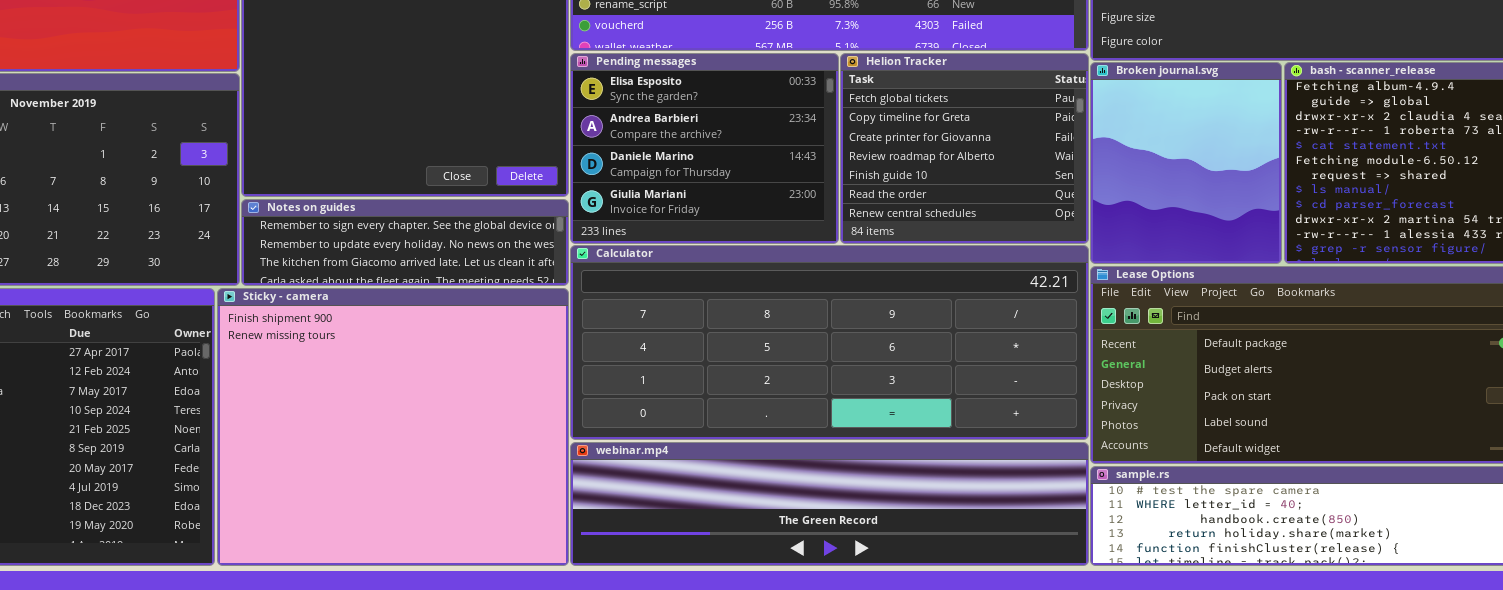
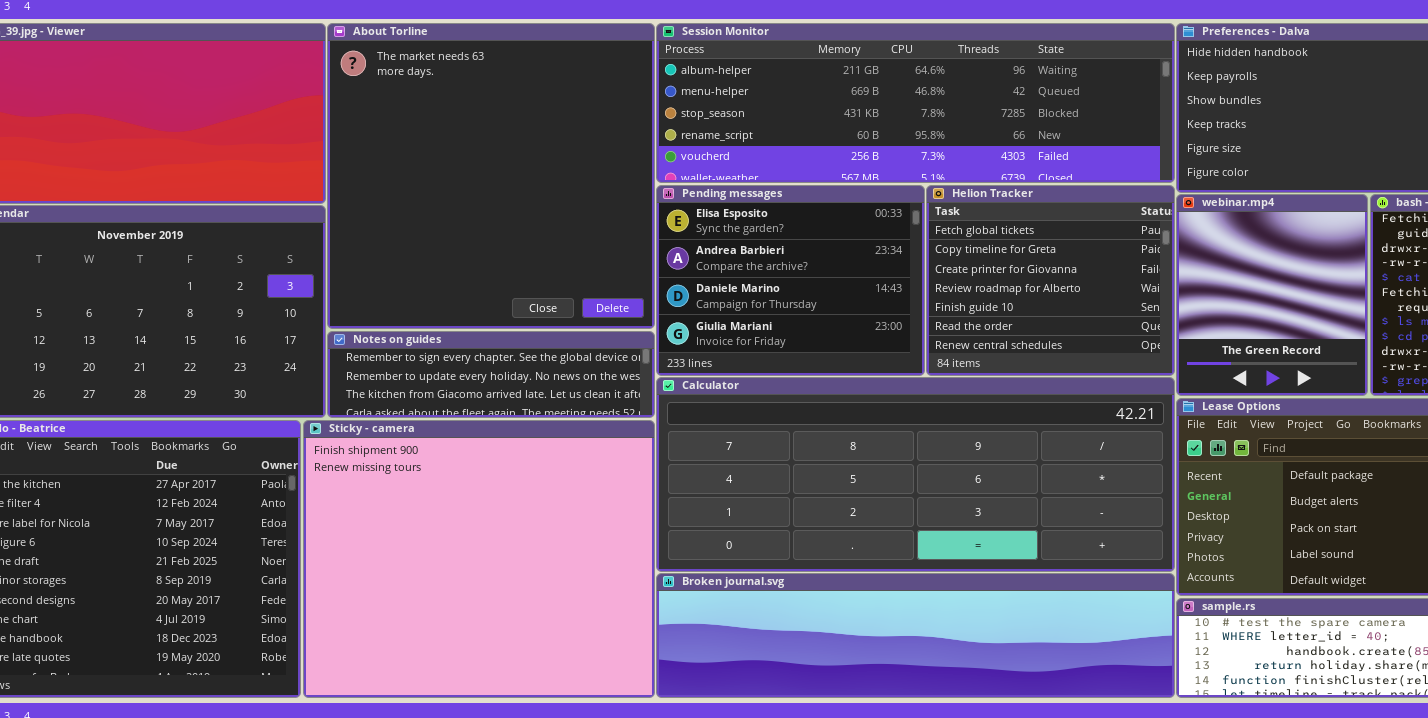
Broken journal.svg: [1090,62,1282,264] -> [656,573,1175,698], moved, resized
webinar.mp4: [570,442,1089,566] -> [1176,194,1368,396], moved, resized

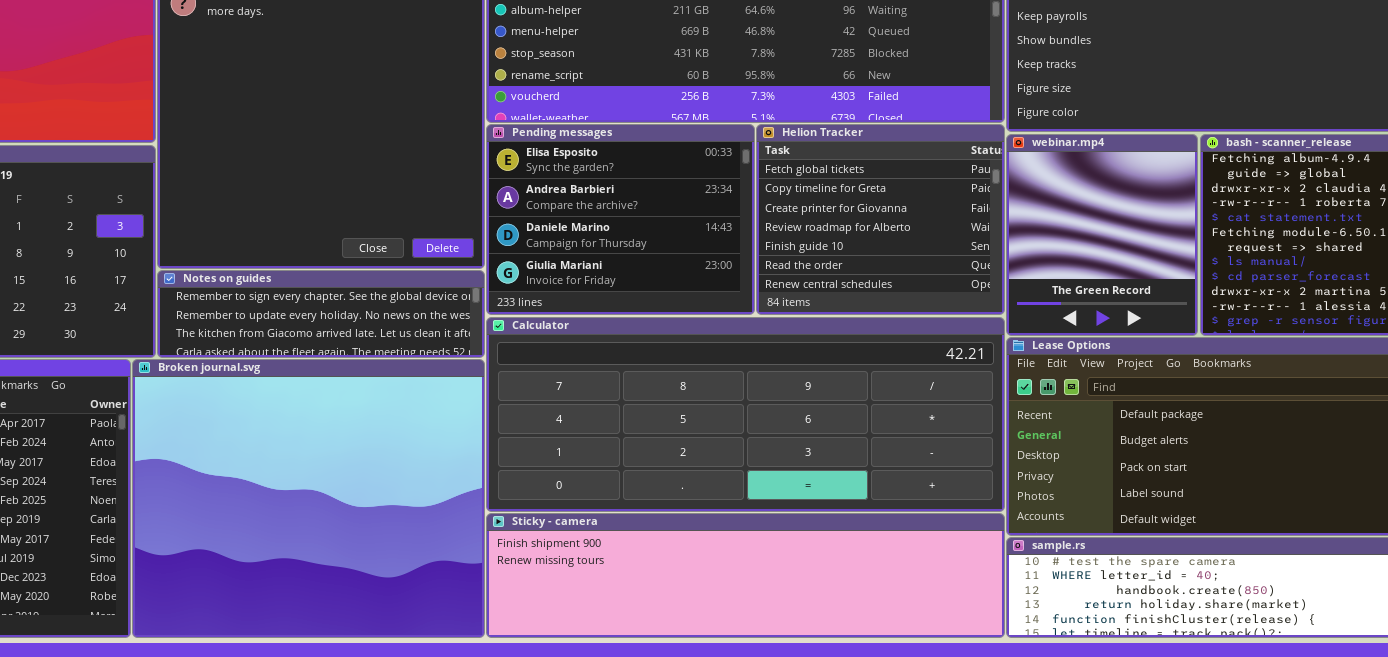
Sticky - camera: [303,420,655,698] -> [486,513,1005,638], moved, resized
Broken journal.svg: [656,573,1175,698] -> [132,359,485,638], moved, resized

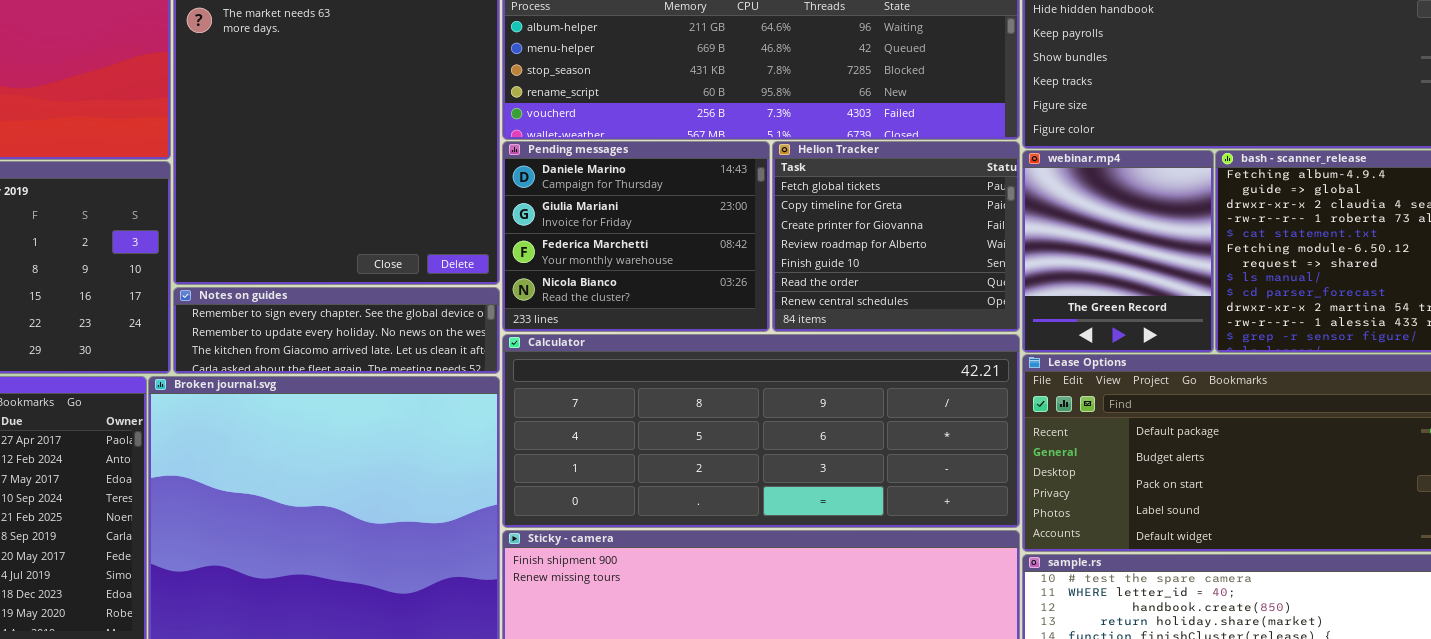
Pending messages: [486,124,755,315] -> [502,141,770,332], scrolled down 2 rows

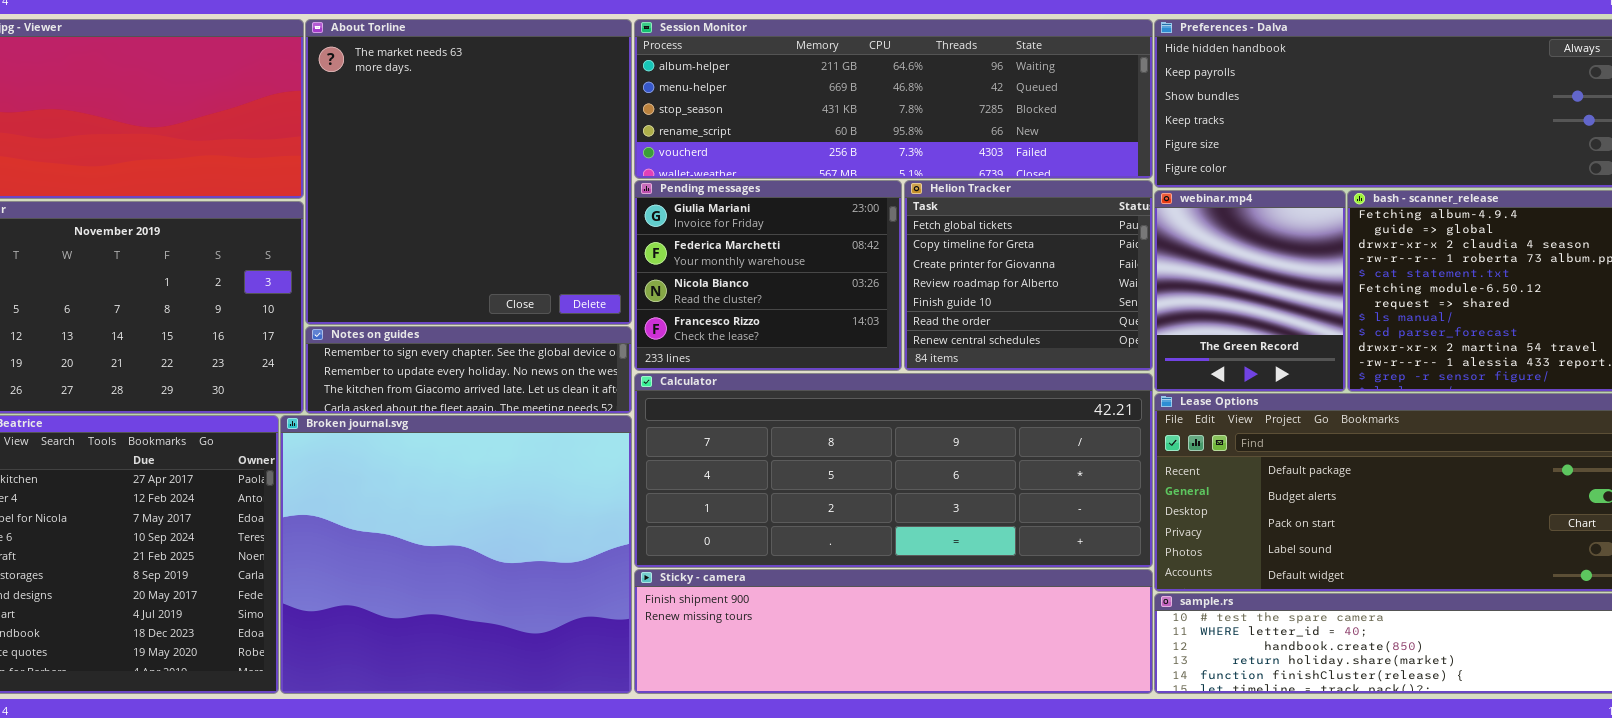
Pending messages: [502,141,770,332] -> [634,180,902,371], scrolled down 1 row

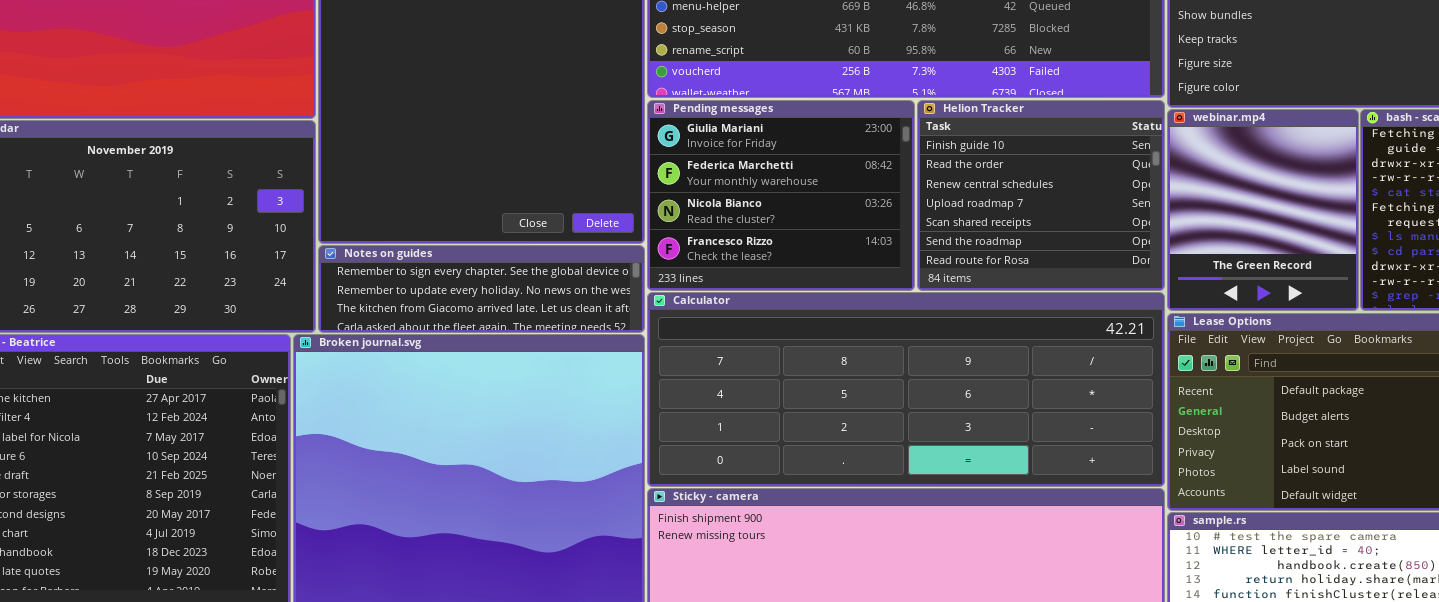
Helion Tracker: [904,180,1153,371] -> [917,100,1165,291], scrolled down 4 rows

